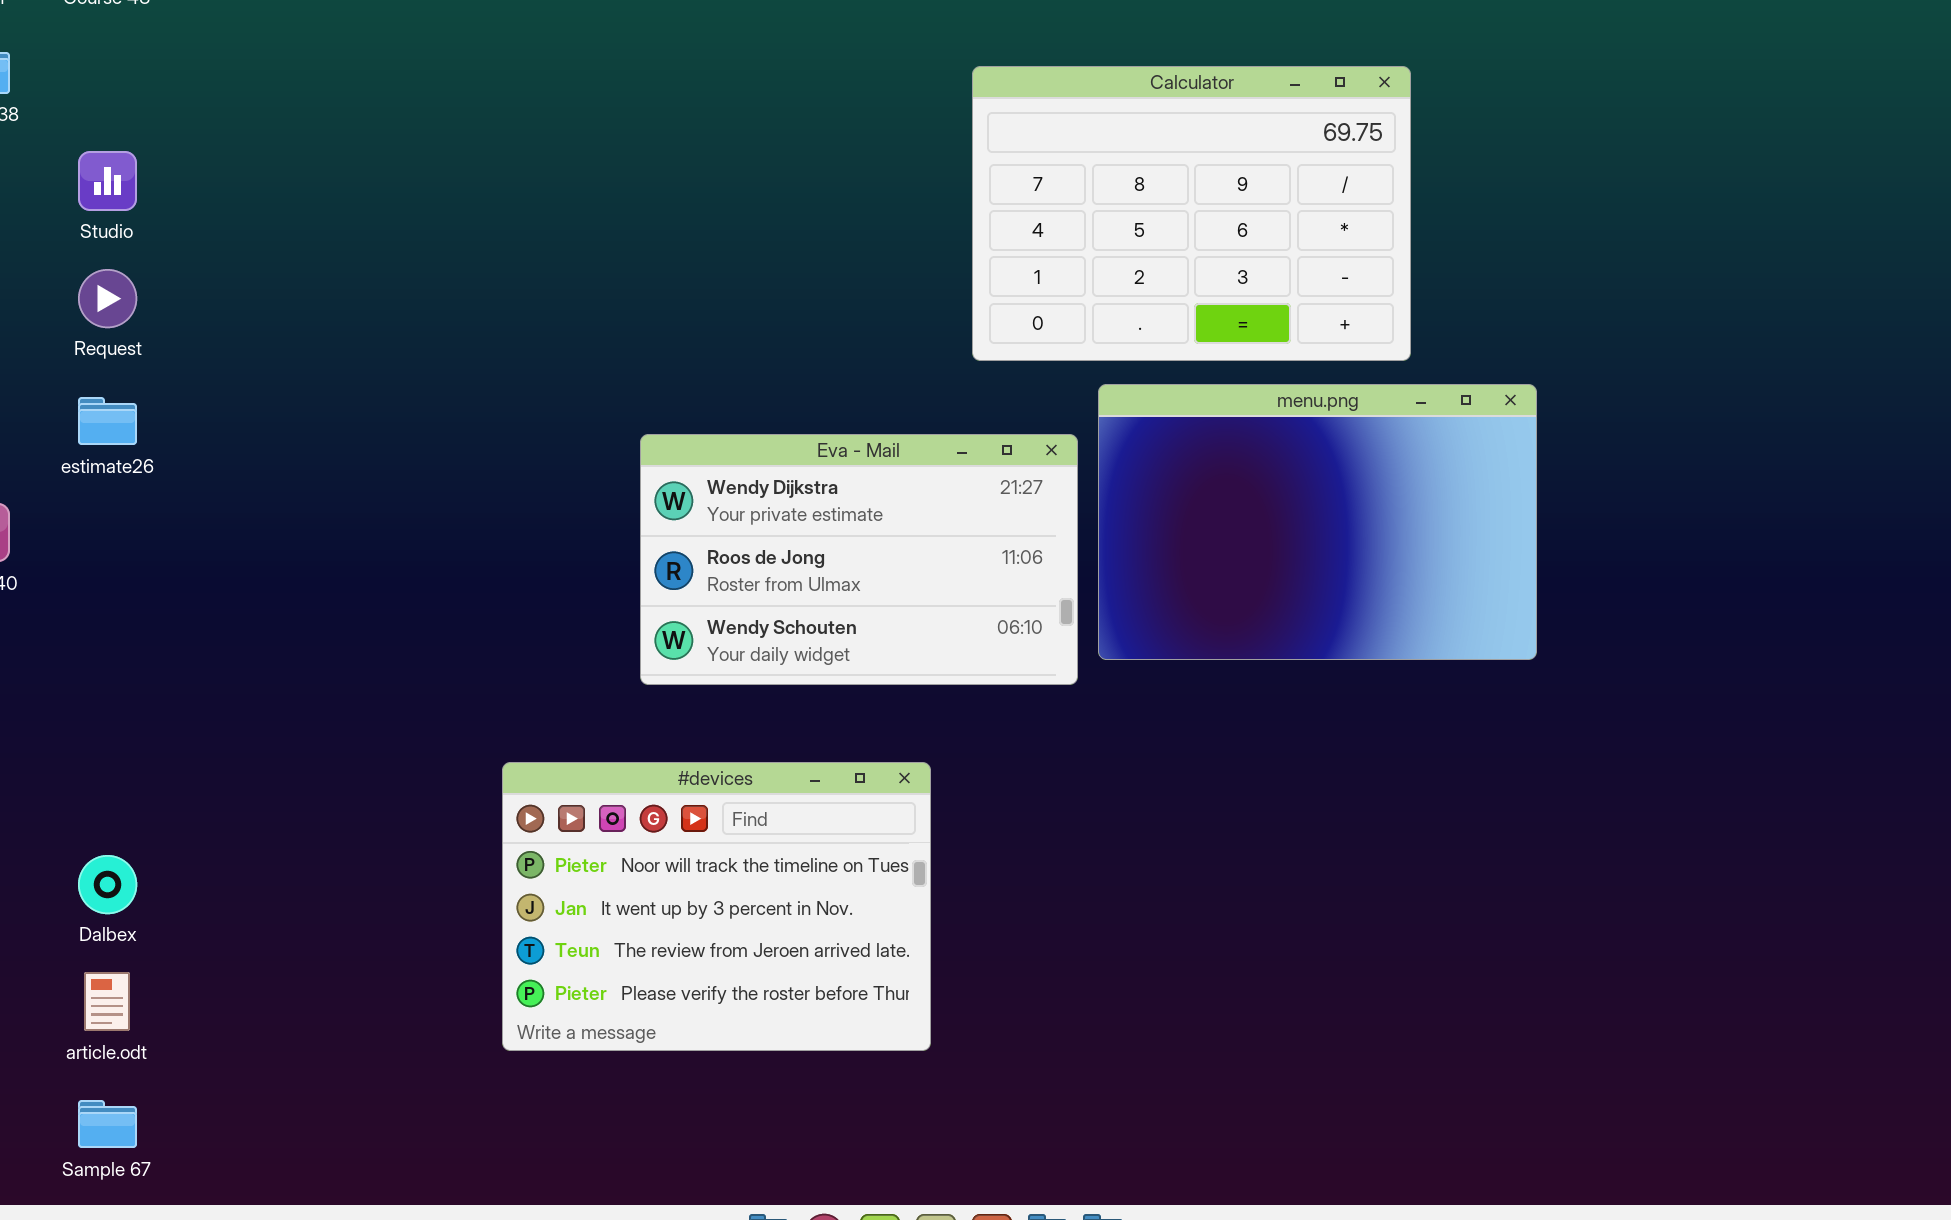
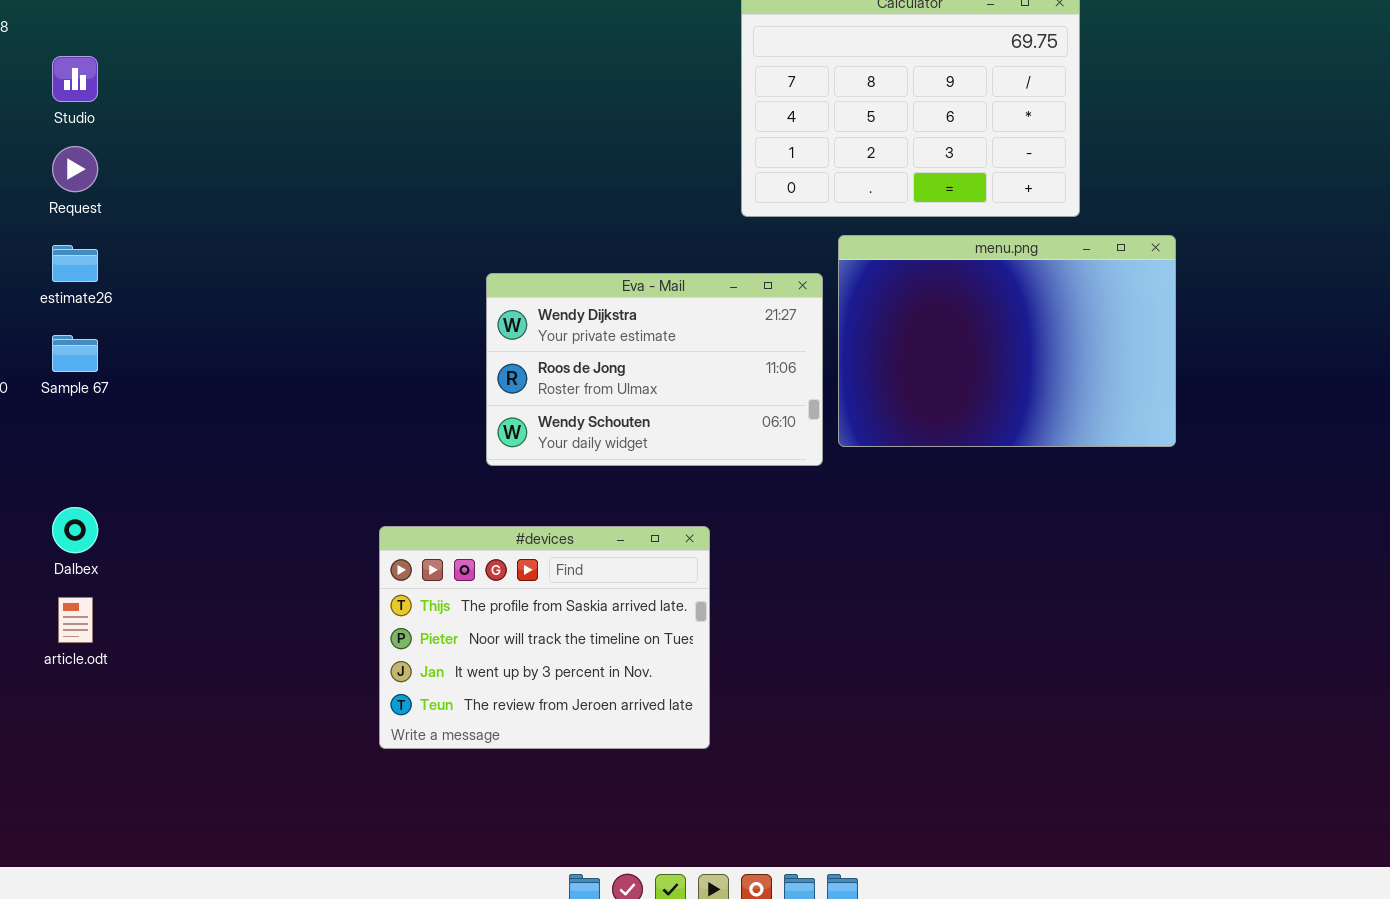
#devices: [502,762,931,1051] -> [379,526,710,749], scrolled up 1 row
Dalbex: [78,855,137,914] -> [52,507,98,553], moved
article.odt: [84,972,130,1031] -> [58,597,93,643], moved
Sample 67: [78,1100,137,1148] -> [52,335,98,372], moved

